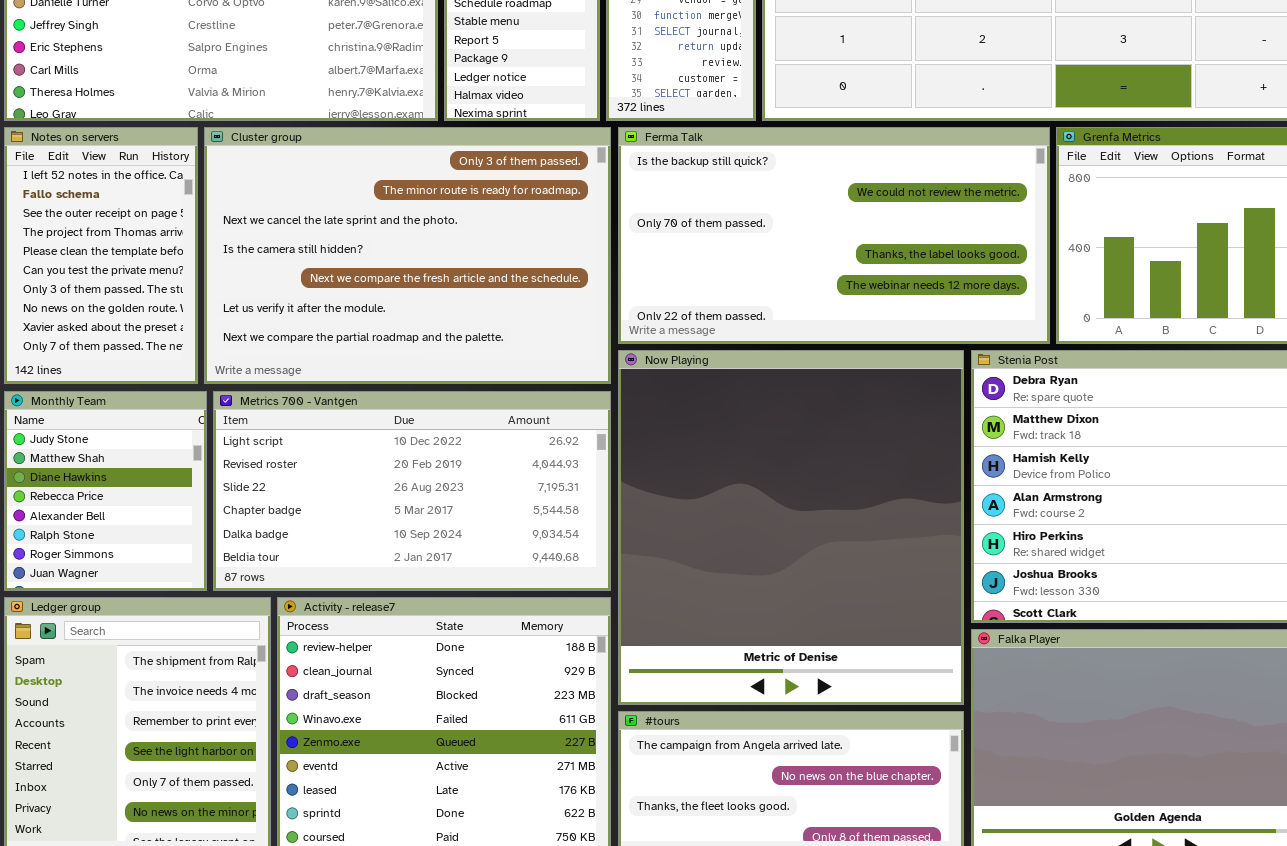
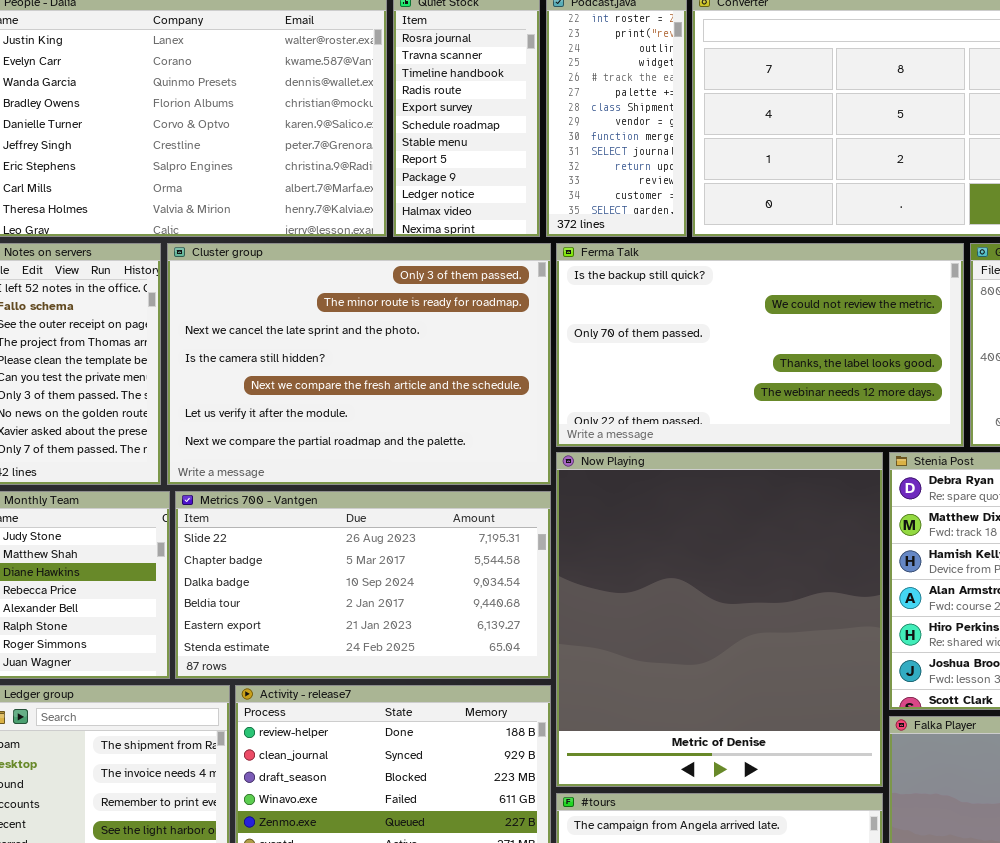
Metrics 700 - Vantgen: [213,391,611,591] -> [175,491,551,679], scrolled down 2 rows

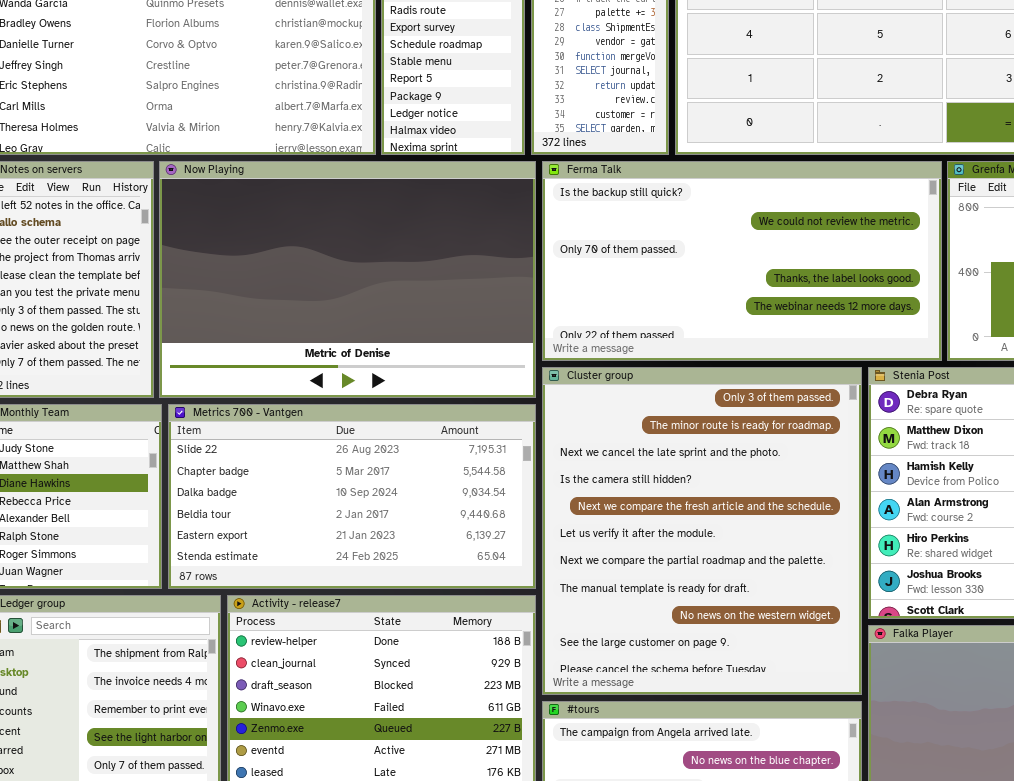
Cluster group: [167,243,551,485] -> [542,367,862,695], moved, resized
Now Playing: [556,452,883,787] -> [159,161,536,398], moved, resized

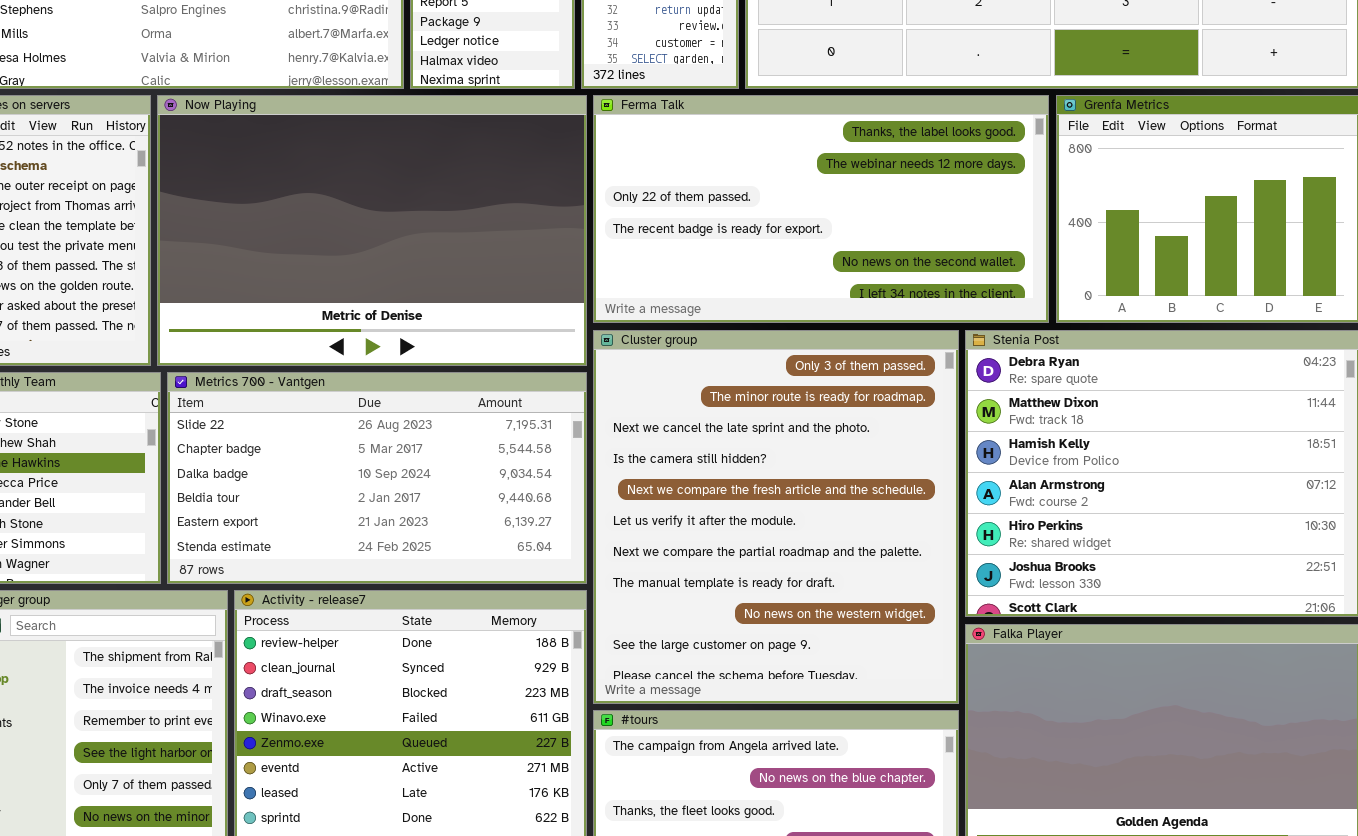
Ferma Talk: [542,161,942,361] -> [593,95,1049,323], scrolled down 3 rows

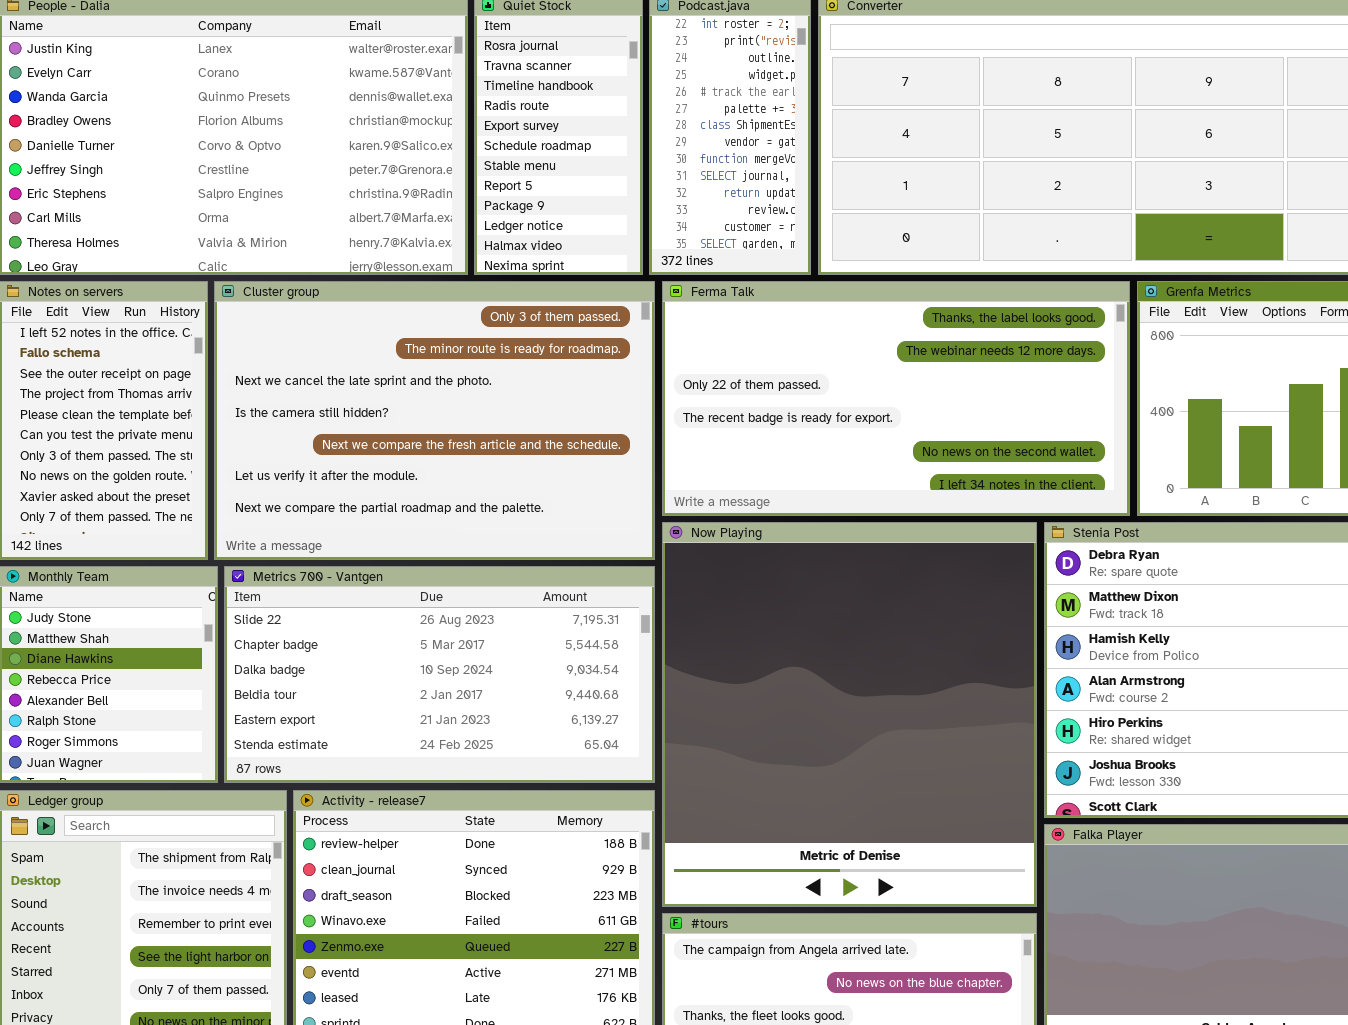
Now Playing: [157,95,587,366] -> [662,522,1037,907], moved, resized
Cluster group: [593,330,959,704] -> [214,281,655,560], moved, resized

